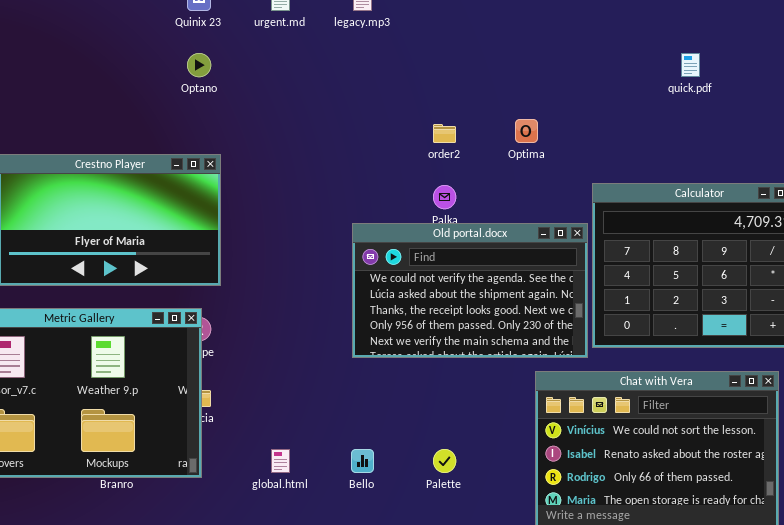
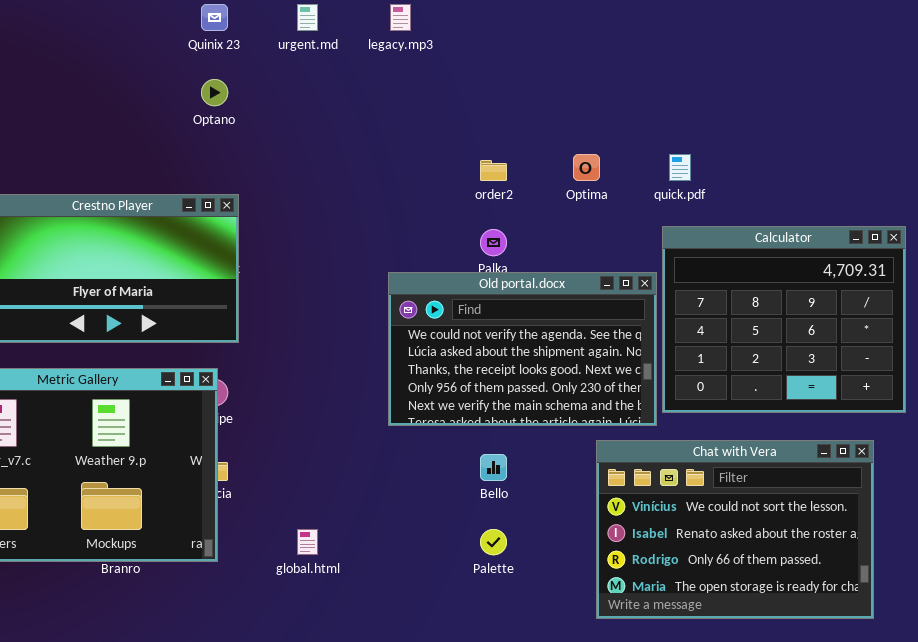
quick.pdf: [681,53,700,77] -> [669,154,691,181], moved
Bello: [351,449,374,473] -> [480,454,507,481], moved

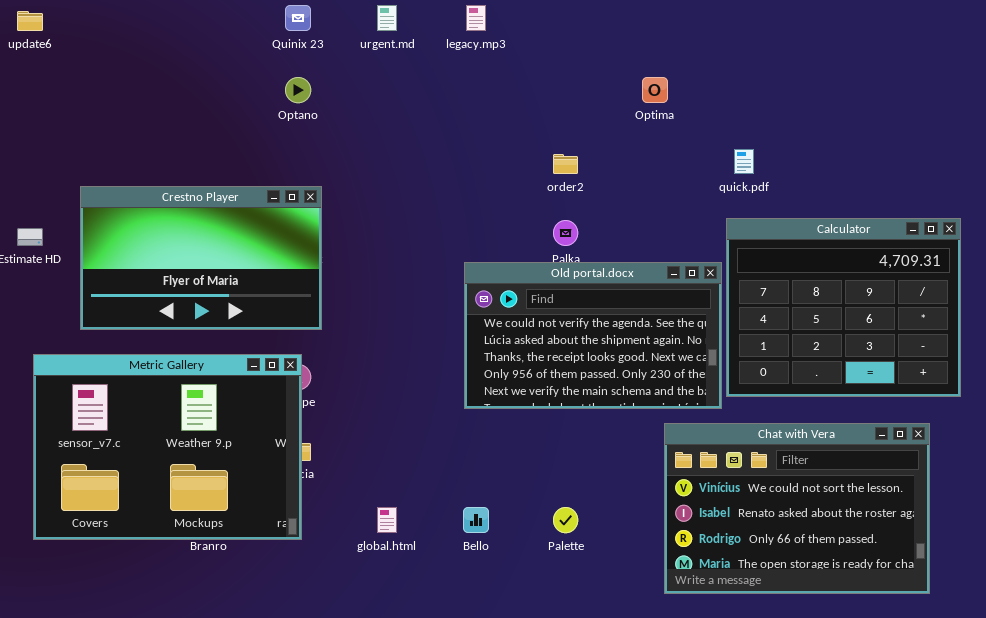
Optima: [573,154,600,181] -> [642,77,668,103], moved
Bello: [480,454,507,481] -> [463,507,489,533], moved

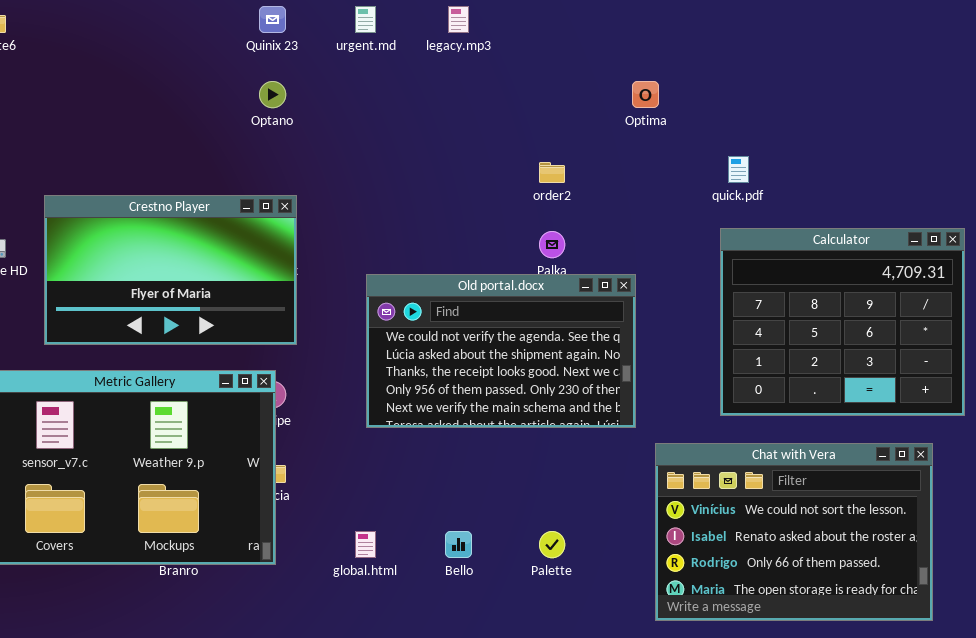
Old portal.docx: [464,262,722,409] -> [366,274,636,428], moved

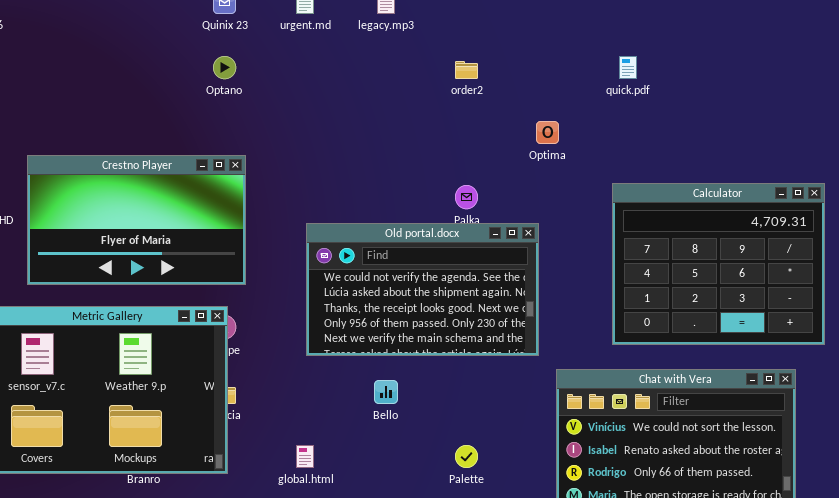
Optima: [632,81,659,108] -> [536,121,559,144], moved
quick.pdf: [728,156,749,183] -> [619,56,637,79], moved
order2: [539,162,565,183] -> [455,61,478,79], moved
Bello: [445,531,472,558] -> [374,380,398,404], moved

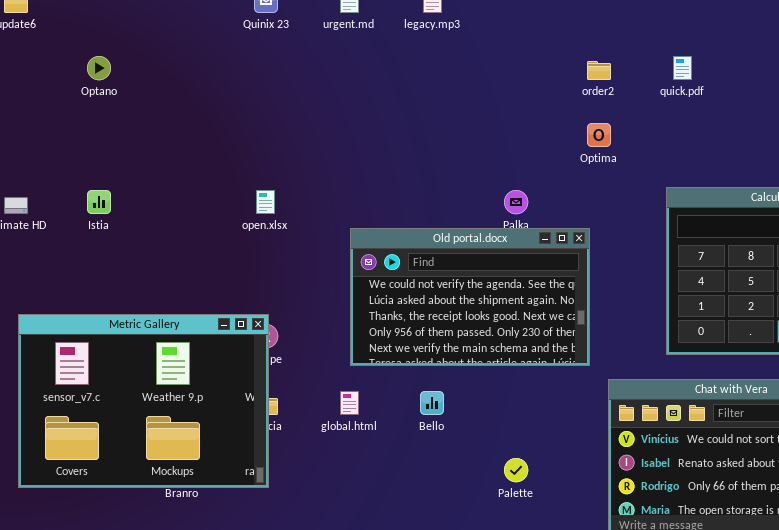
Optano: [213,56,236,79] -> [87,56,111,80], moved
order2: [455,61,478,79] -> [587,61,611,80], moved
Crestno Player: [27,155,246,285] -> none, closed
global.html: [296,445,314,468] -> [340,391,359,415], moved

